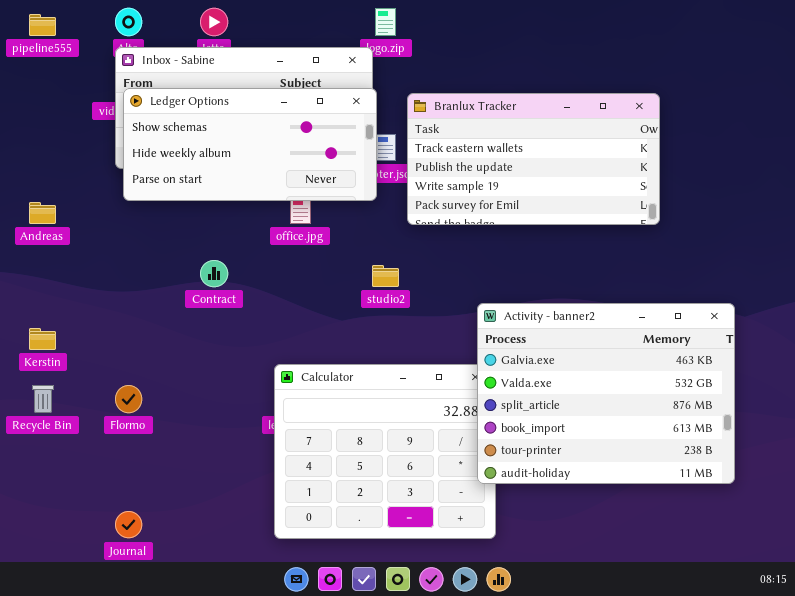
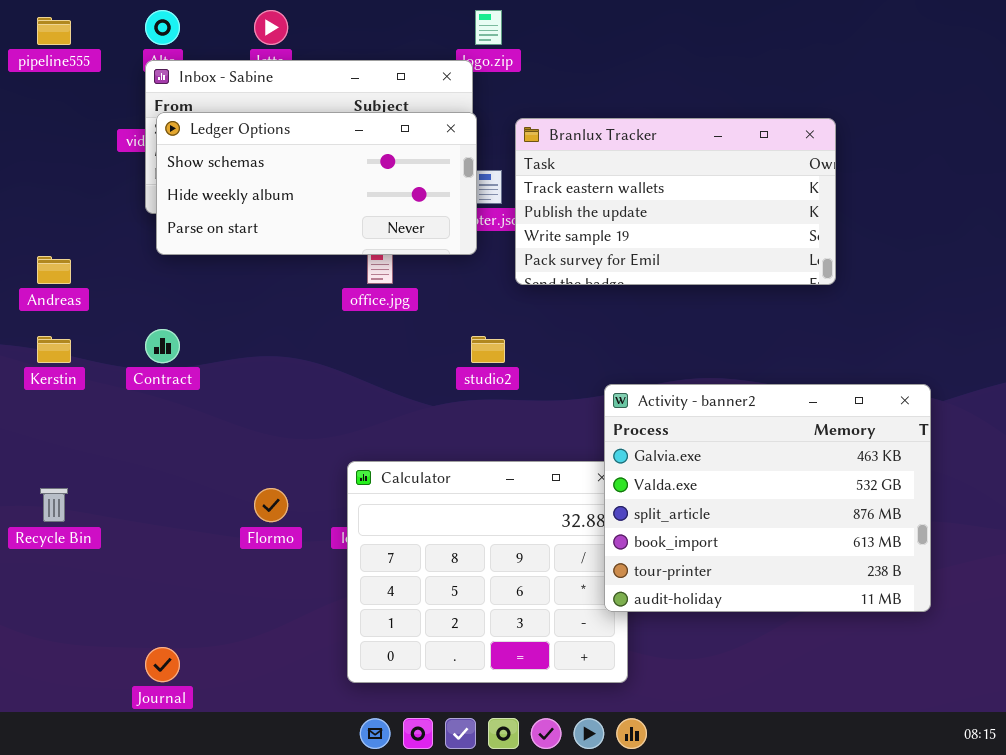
Contract: [200,260,228,287] -> [145,329,180,363], moved
Kerstin: [29,328,56,350] -> [37,336,71,363], moved
Flormo: [115,385,142,413] -> [254,488,288,522], moved

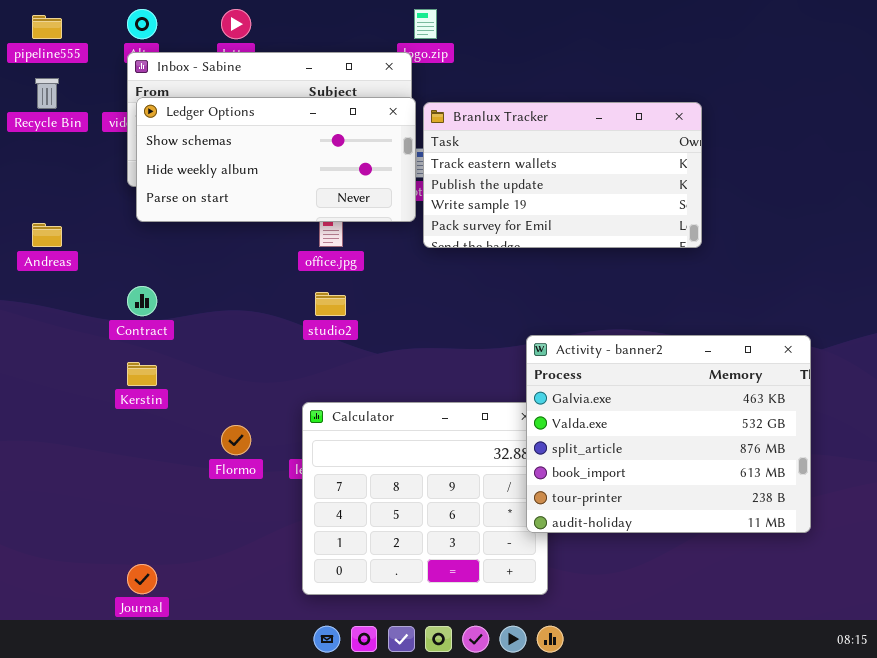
Branlux Tracker: [515,118,836,285] -> [423,102,702,248], moved
Kerstin: [37,336,71,363] -> [127,362,157,386], moved
studio2: [471,336,505,363] -> [315,292,346,316], moved
Recycle Bin: [40,488,68,522] -> [35,78,59,109], moved

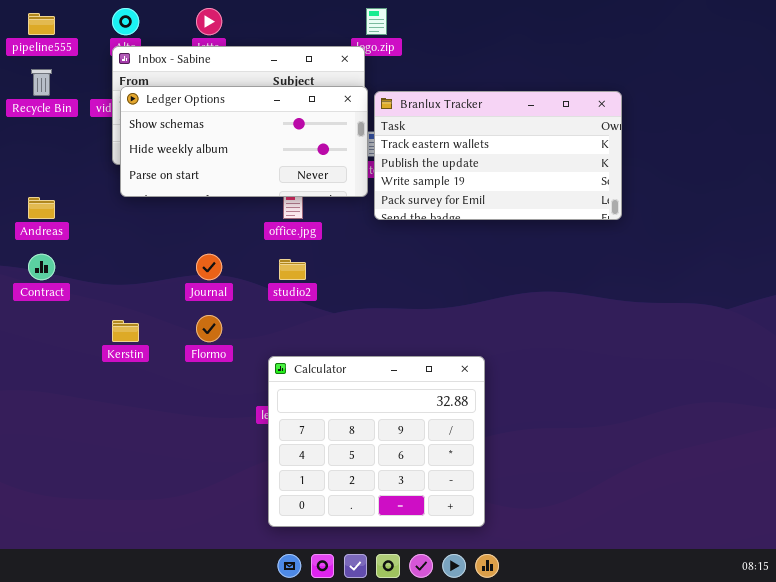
Contract: [127,286,157,316] -> [28,254,55,280], moved
Activity - banner2: [526,335,811,533] -> none, closed
Flormo: [221,425,251,455] -> [196,315,222,342], moved
Journal: [127,564,157,594] -> [196,254,222,280], moved

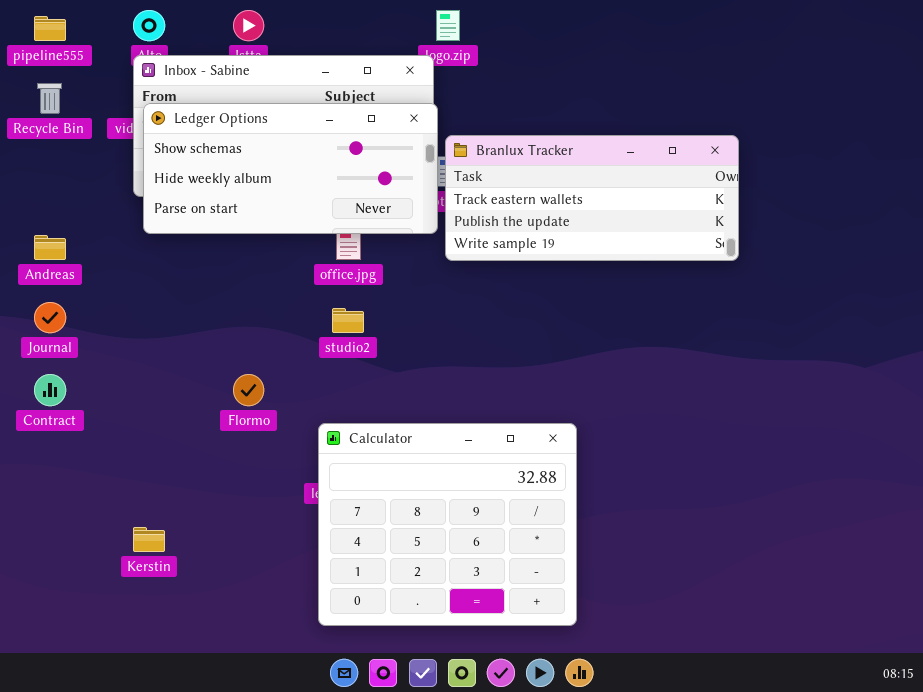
Branlux Tracker: [374,91,622,220] -> [445,135,739,261], resized
Contract: [28,254,55,280] -> [34,374,66,406], moved
Journal: [196,254,222,280] -> [34,302,66,333], moved
Kerstin: [112,320,139,342] -> [133,527,165,552], moved

